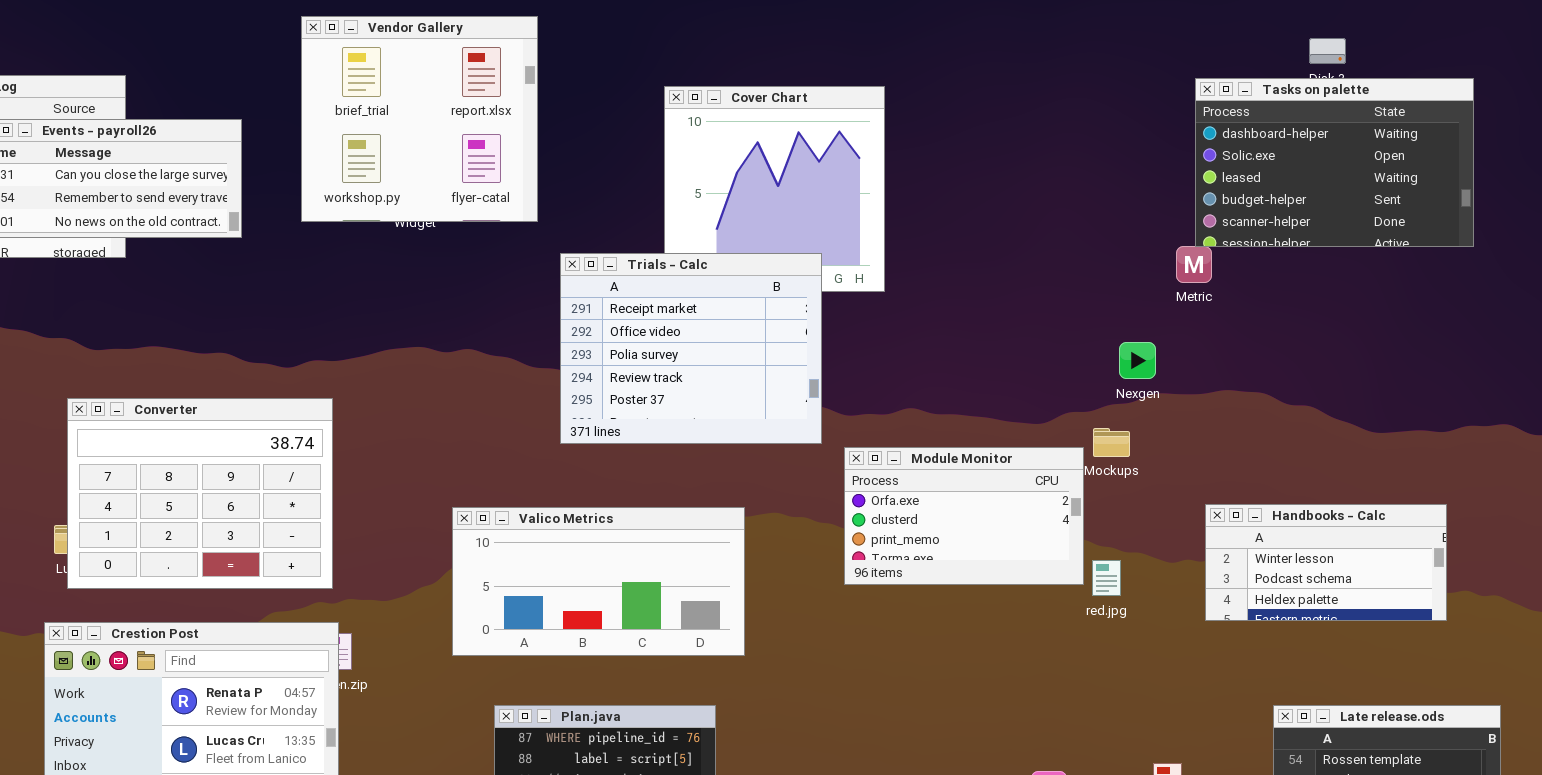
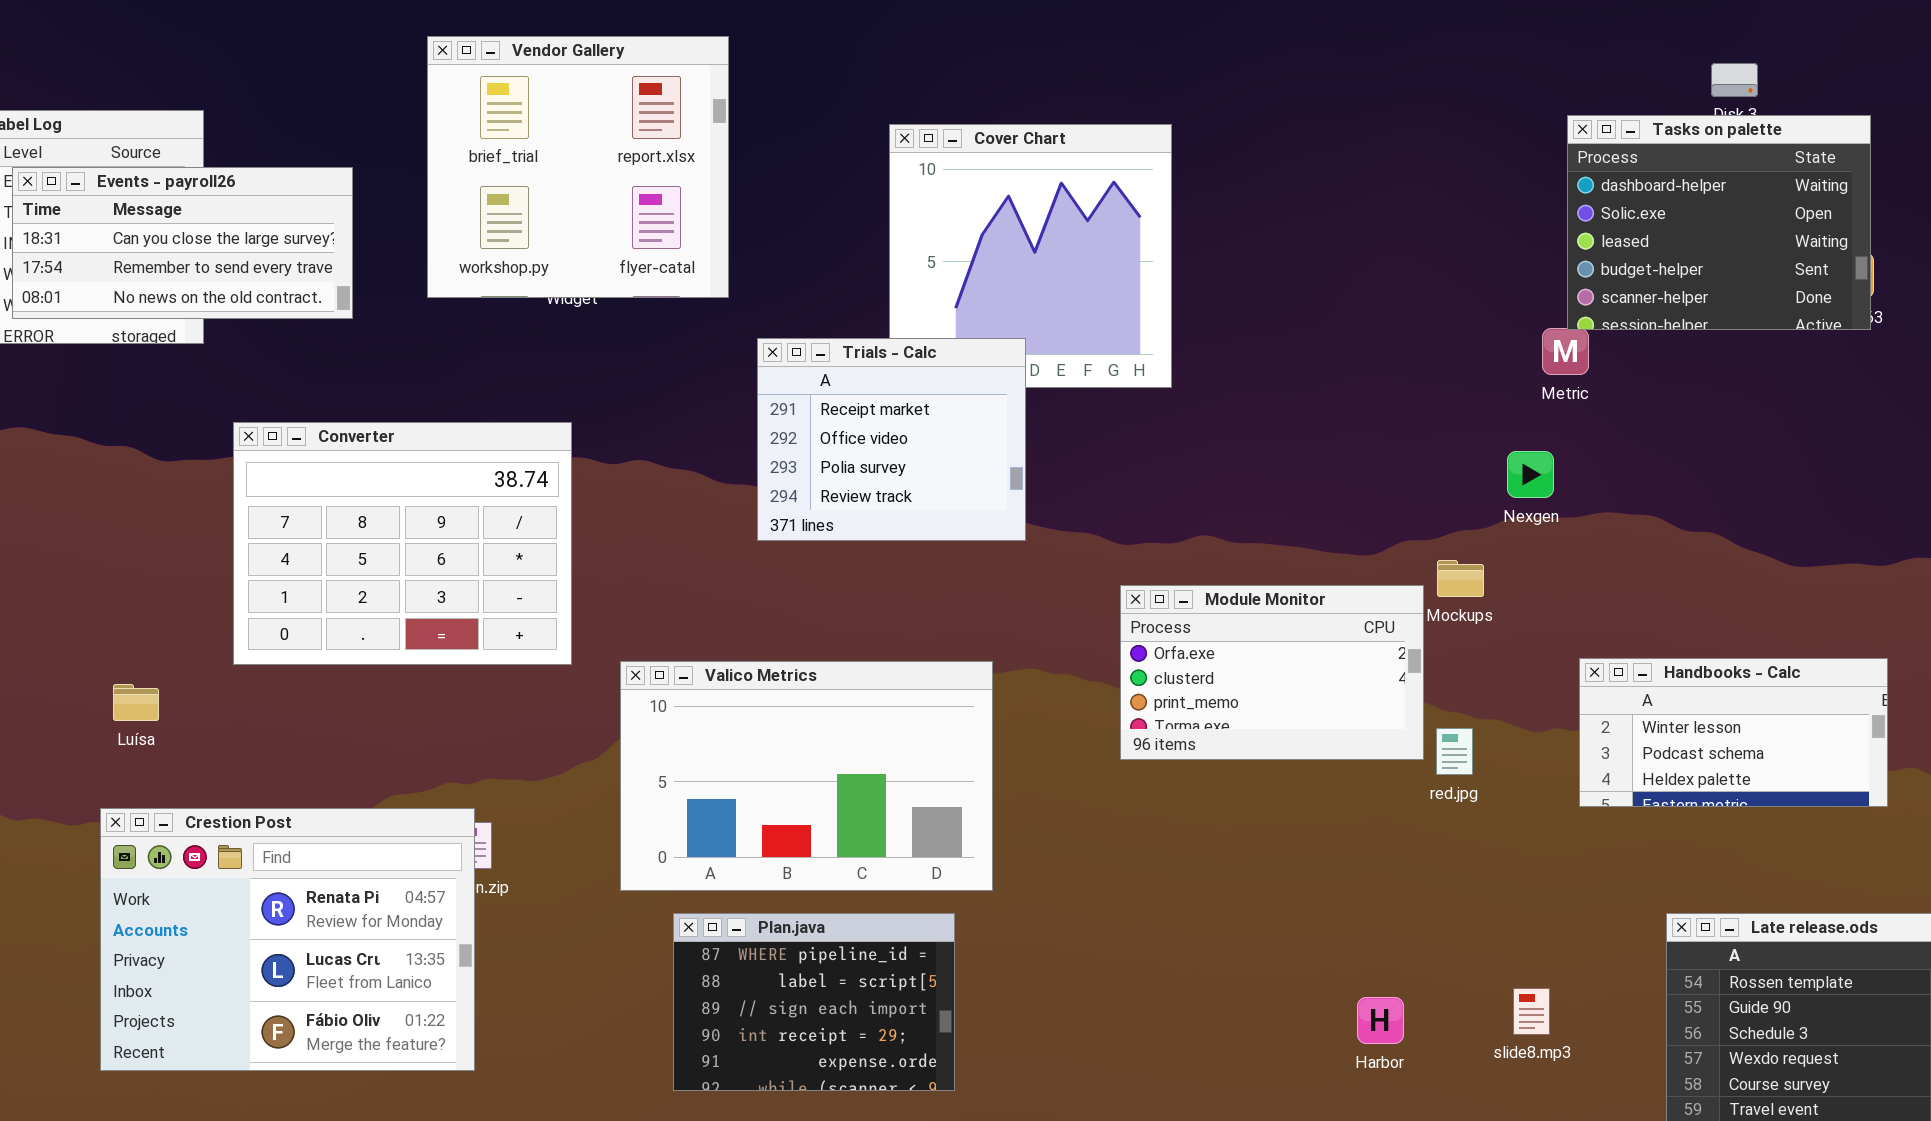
Tasks on palette: [1195,78,1474,247] -> [1567,115,1871,330], resized
Trials - Calc: [560,253,822,444] -> [757,338,1026,541], resized
Nexgen: [1119,342,1156,379] -> [1507,451,1554,498], moved
Converter: [67,398,333,589] -> [233,422,572,665], moved
Valico Metrics: [452,507,745,656] -> [620,661,993,891], resized

